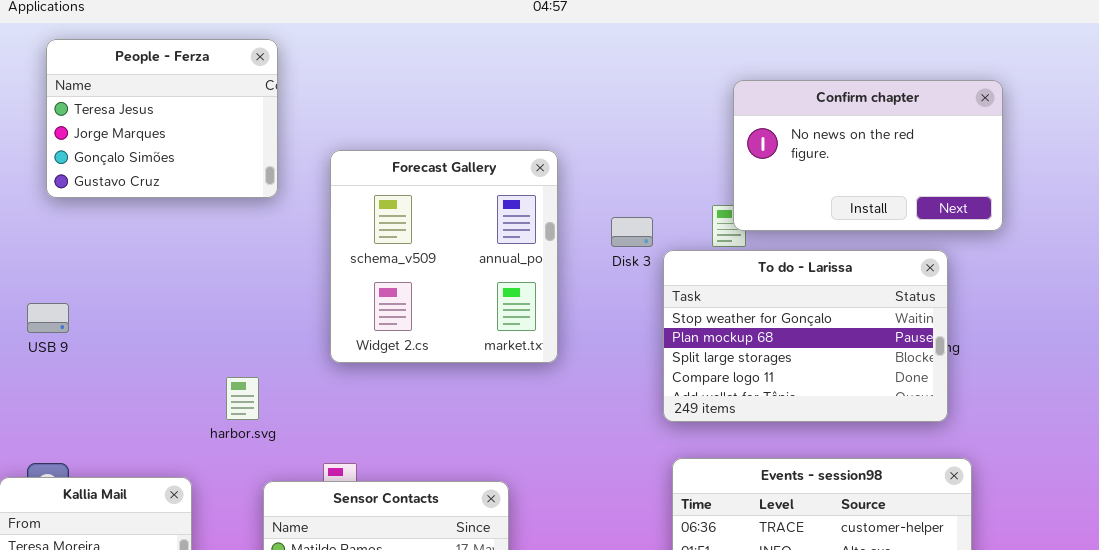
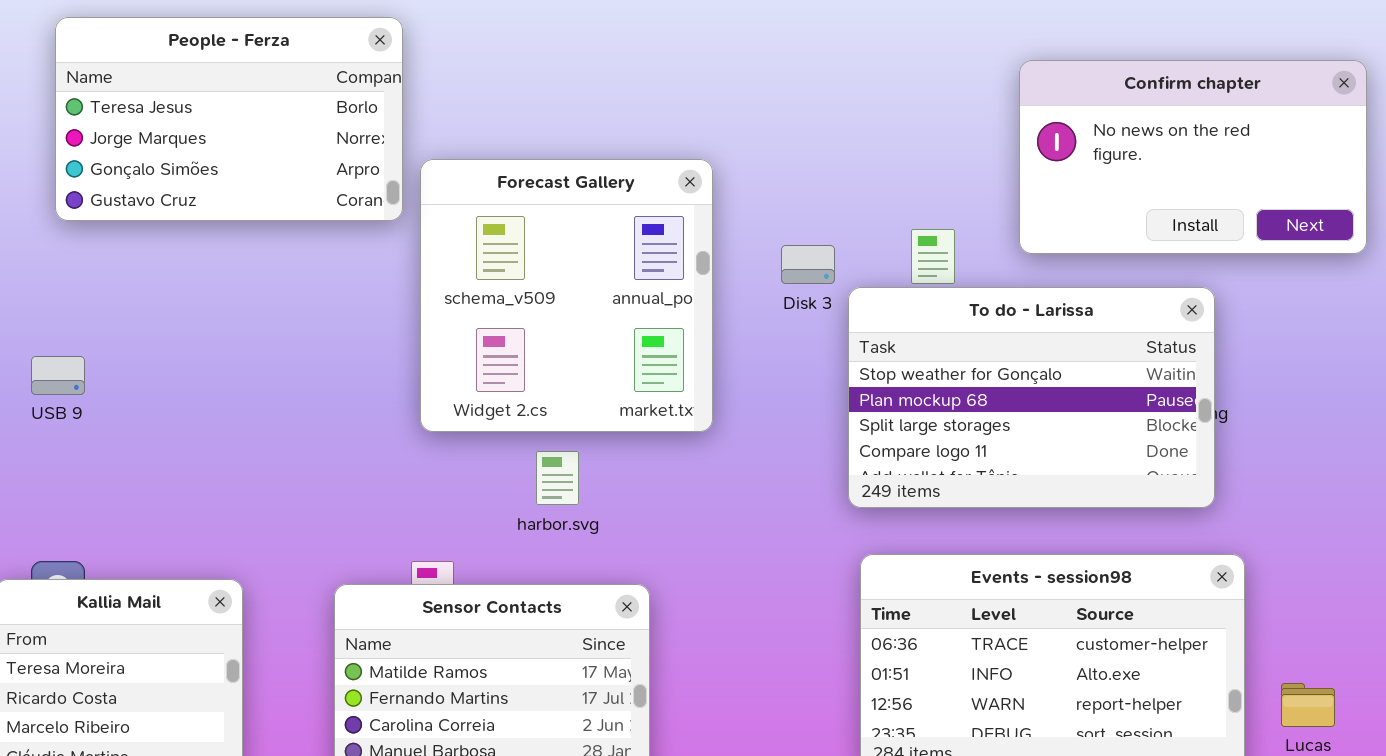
People - Ferza: [46,39,278,198] -> [55,17,403,221], resized
Confirm chapter: [733,80,1003,231] -> [1019,60,1367,254], moved
harbor.svg: [226,377,259,420] -> [536,451,579,505], moved

